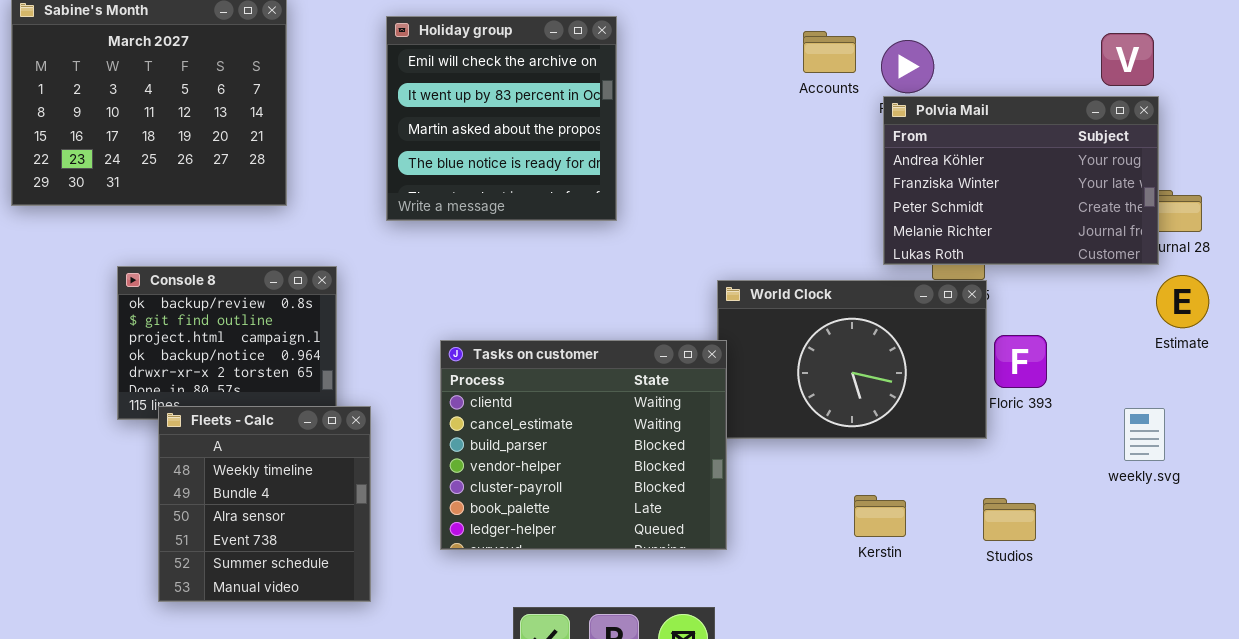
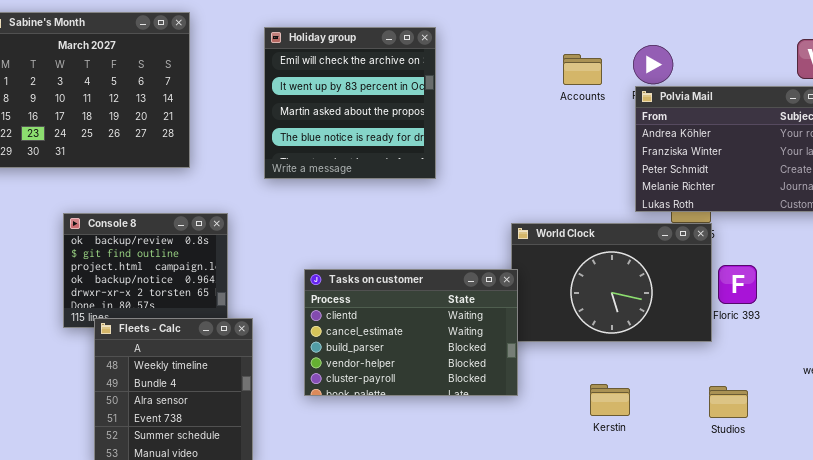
Accounts: [803,31,856,73] -> [563,54,602,85], moved
Tasks on customer: [440,340,727,550] -> [304,269,518,396], resized
Kerstin: [854,495,906,537] -> [590,384,630,416], moved

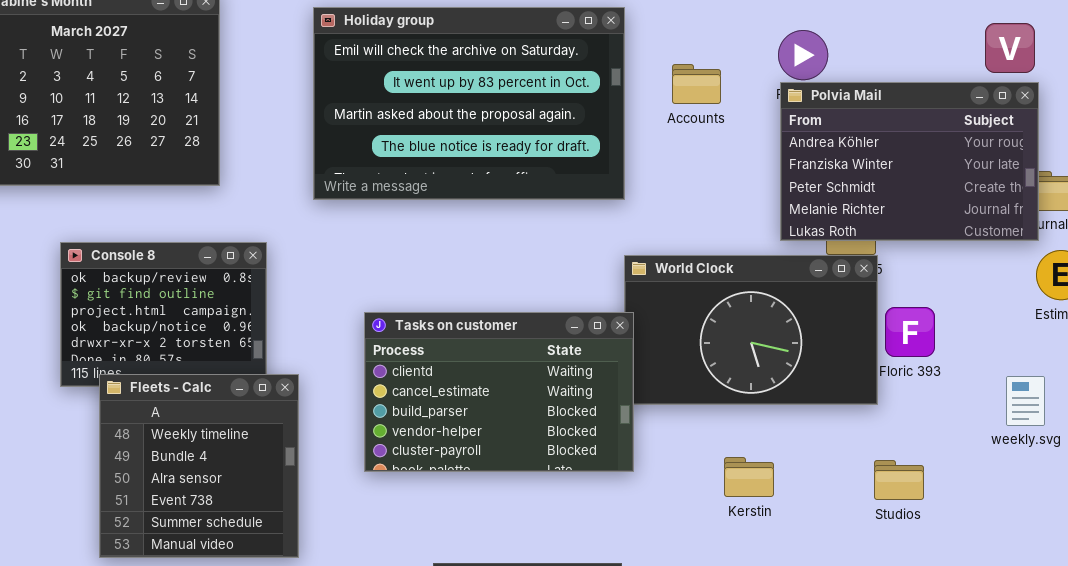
Holiday group: [264,27,436,179] -> [313,7,625,200], resized
Accounts: [563,54,602,85] -> [672,64,721,104], moved

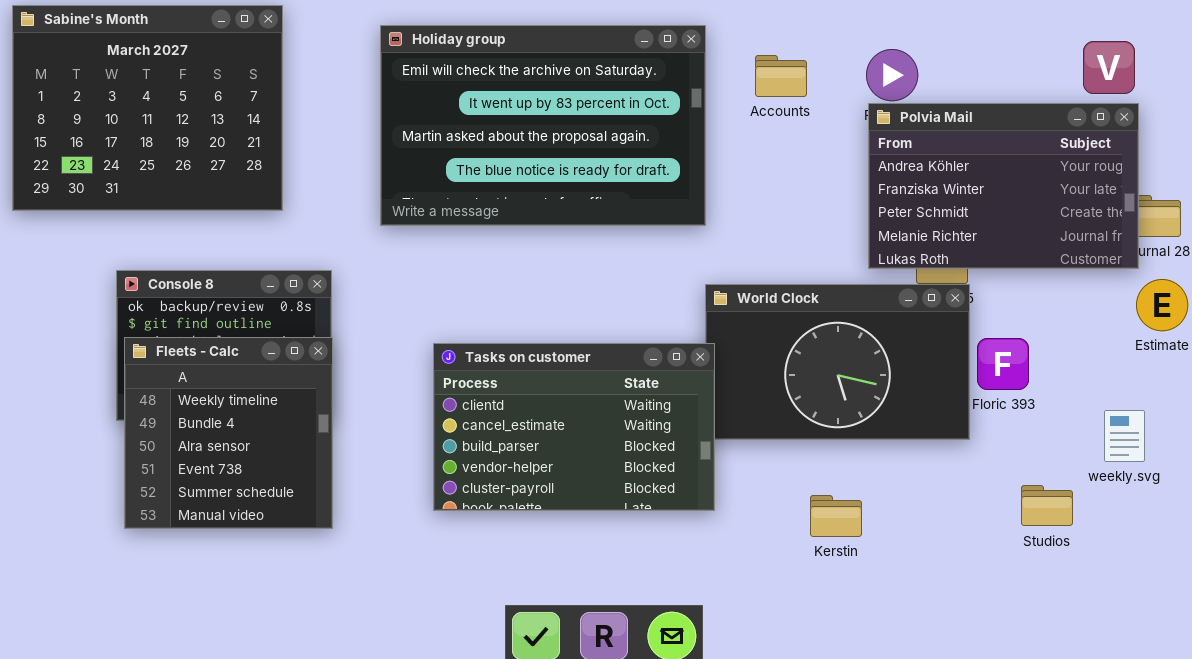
Accounts: [672,64,721,104] -> [755,55,807,97], moved
Fleets - Calc: [99,374,299,558] -> [124,337,333,529], moved
Studios: [874,460,924,500] -> [1021,485,1073,526], moved

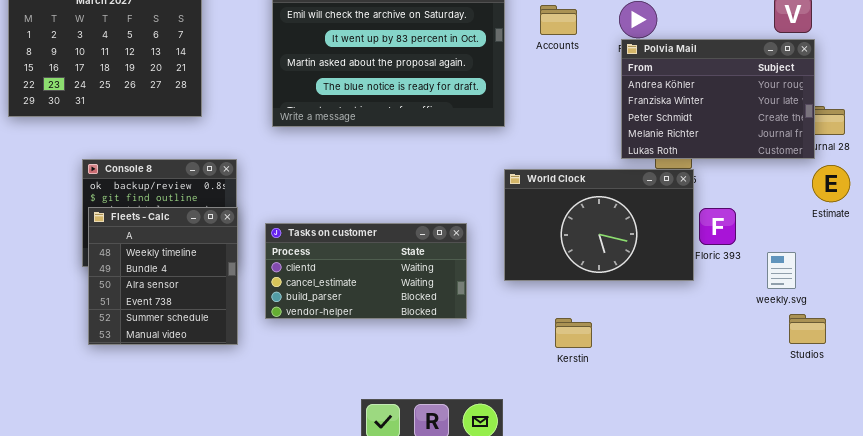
Tasks on customer: [433,343,715,511] -> [265,223,467,319], moved, resized
weekly.svg: [1104,410,1145,462] -> [767,252,796,289], moved
Studios: [1021,485,1073,526] -> [789,314,826,344], moved
Kerstin: [810,495,862,537] -> [555,318,592,348], moved

